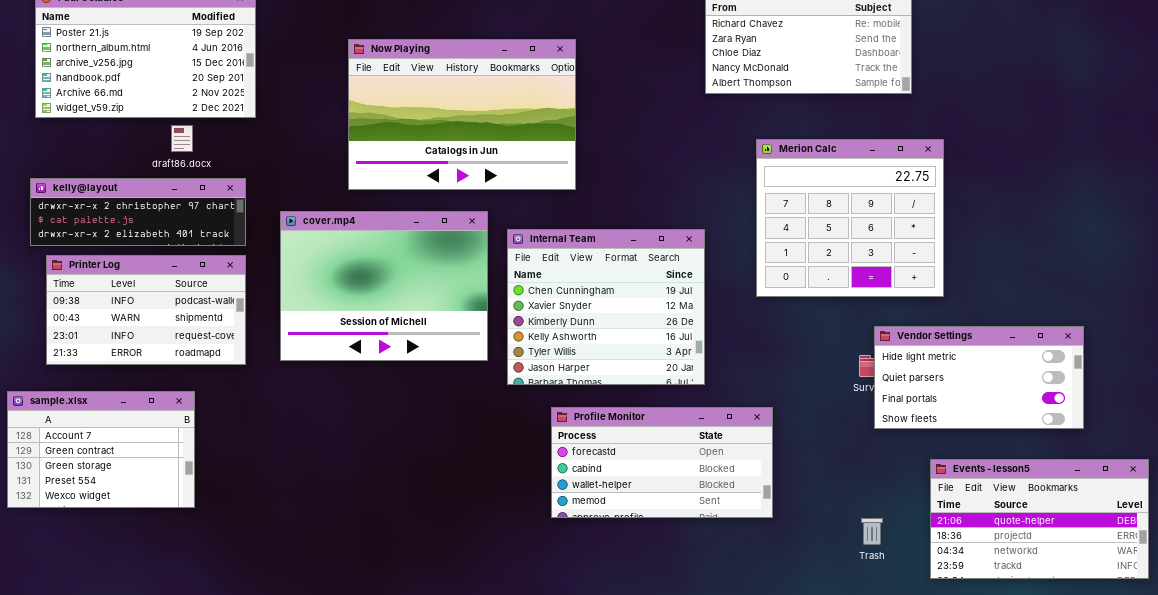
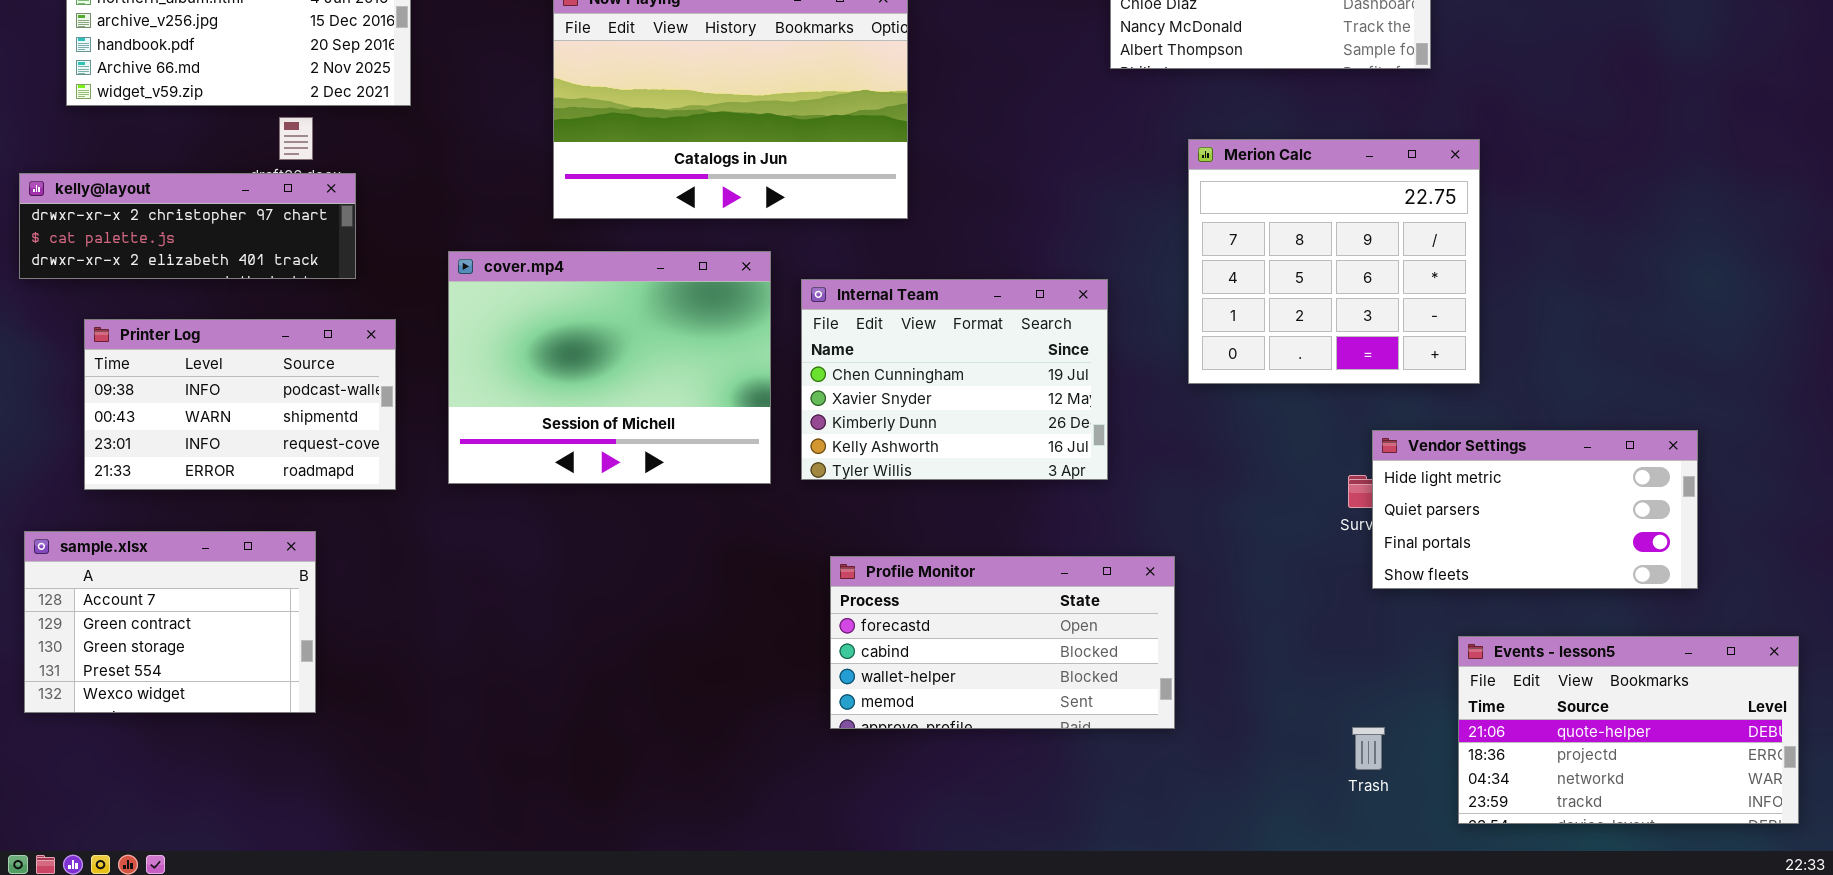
kelly@layout: [30,178,246,246] -> [19,173,356,279], moved
Internal Team: [507,229,705,385] -> [801,279,1108,480], resized
Profile Monitor: [551,407,773,518] -> [830,556,1175,729], moved

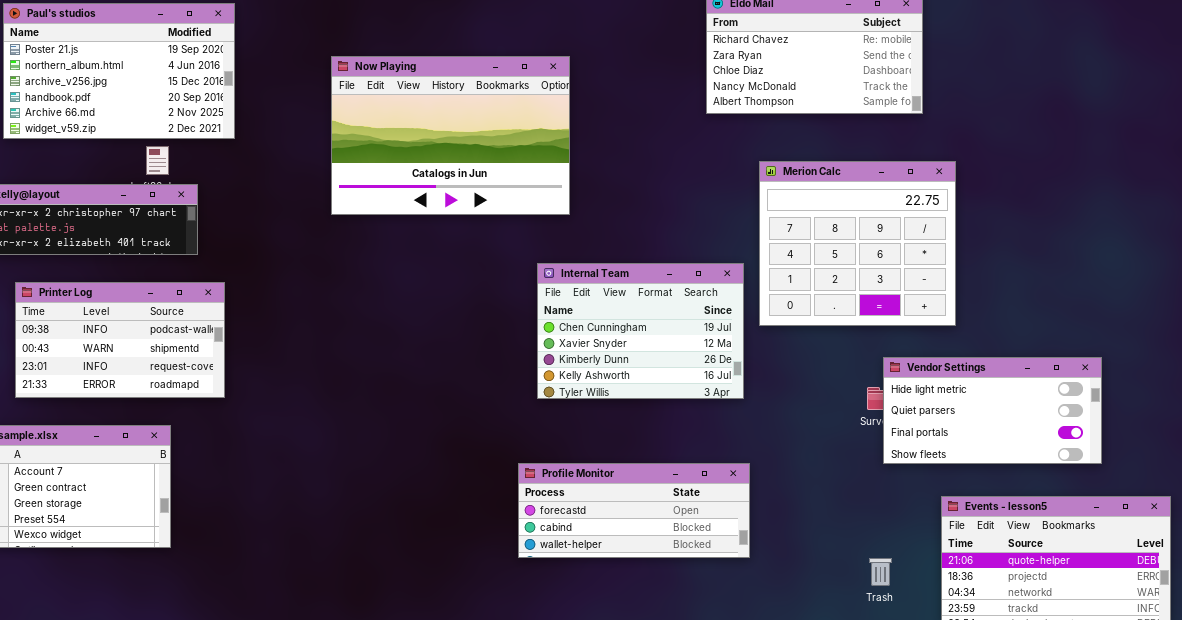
cover.mp4: [448,251,771,484] -> none, closed
Internal Team: [801,279,1108,480] -> [537,263,744,399], moved
Profile Monitor: [830,556,1175,729] -> [518,463,750,558], resized

